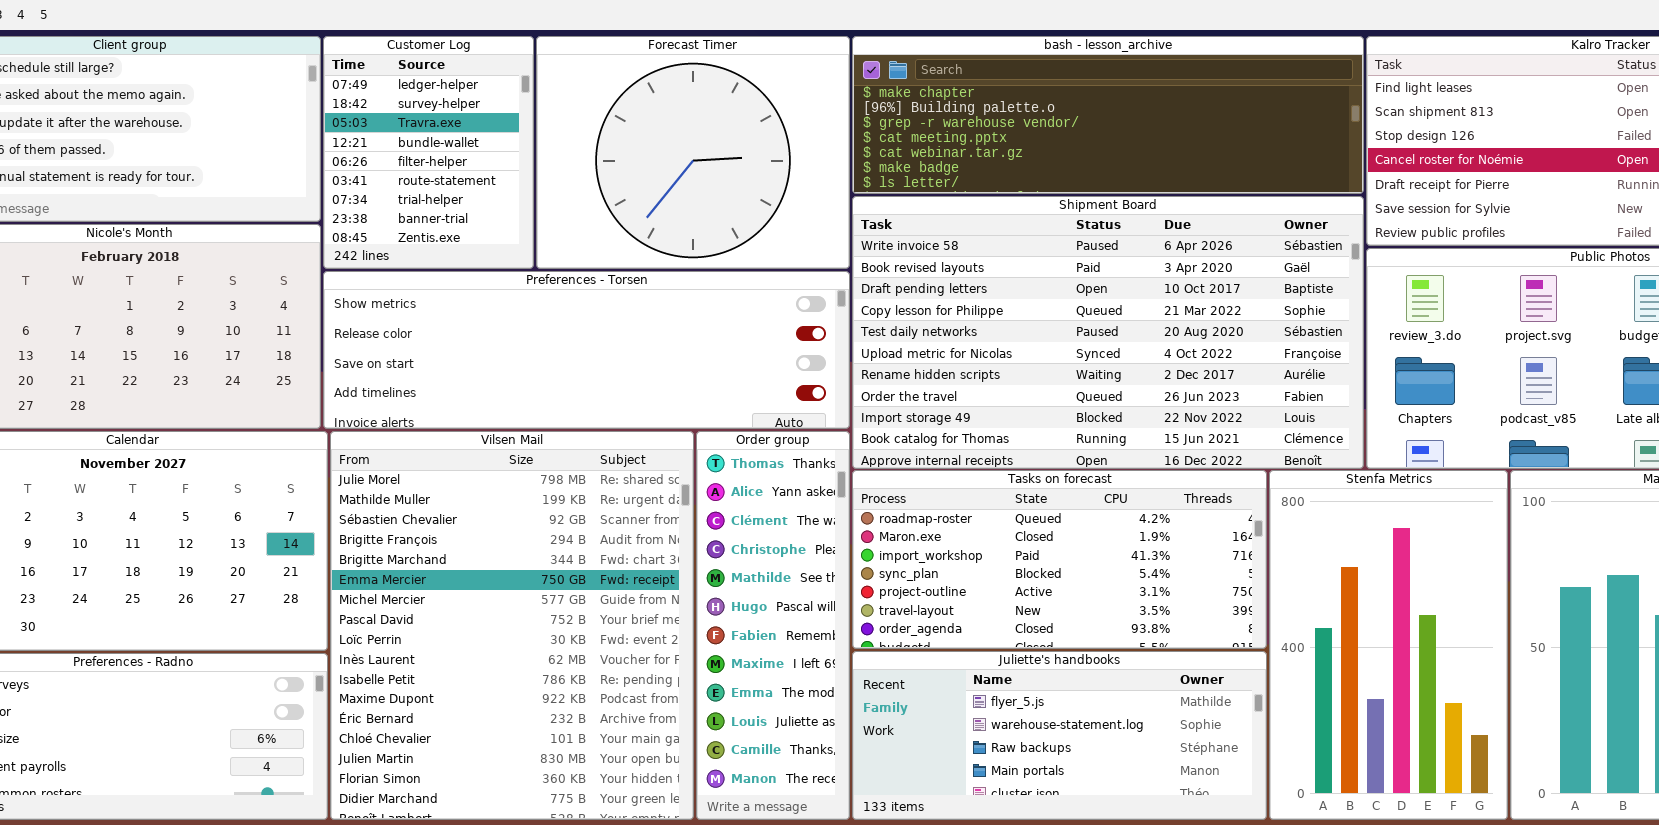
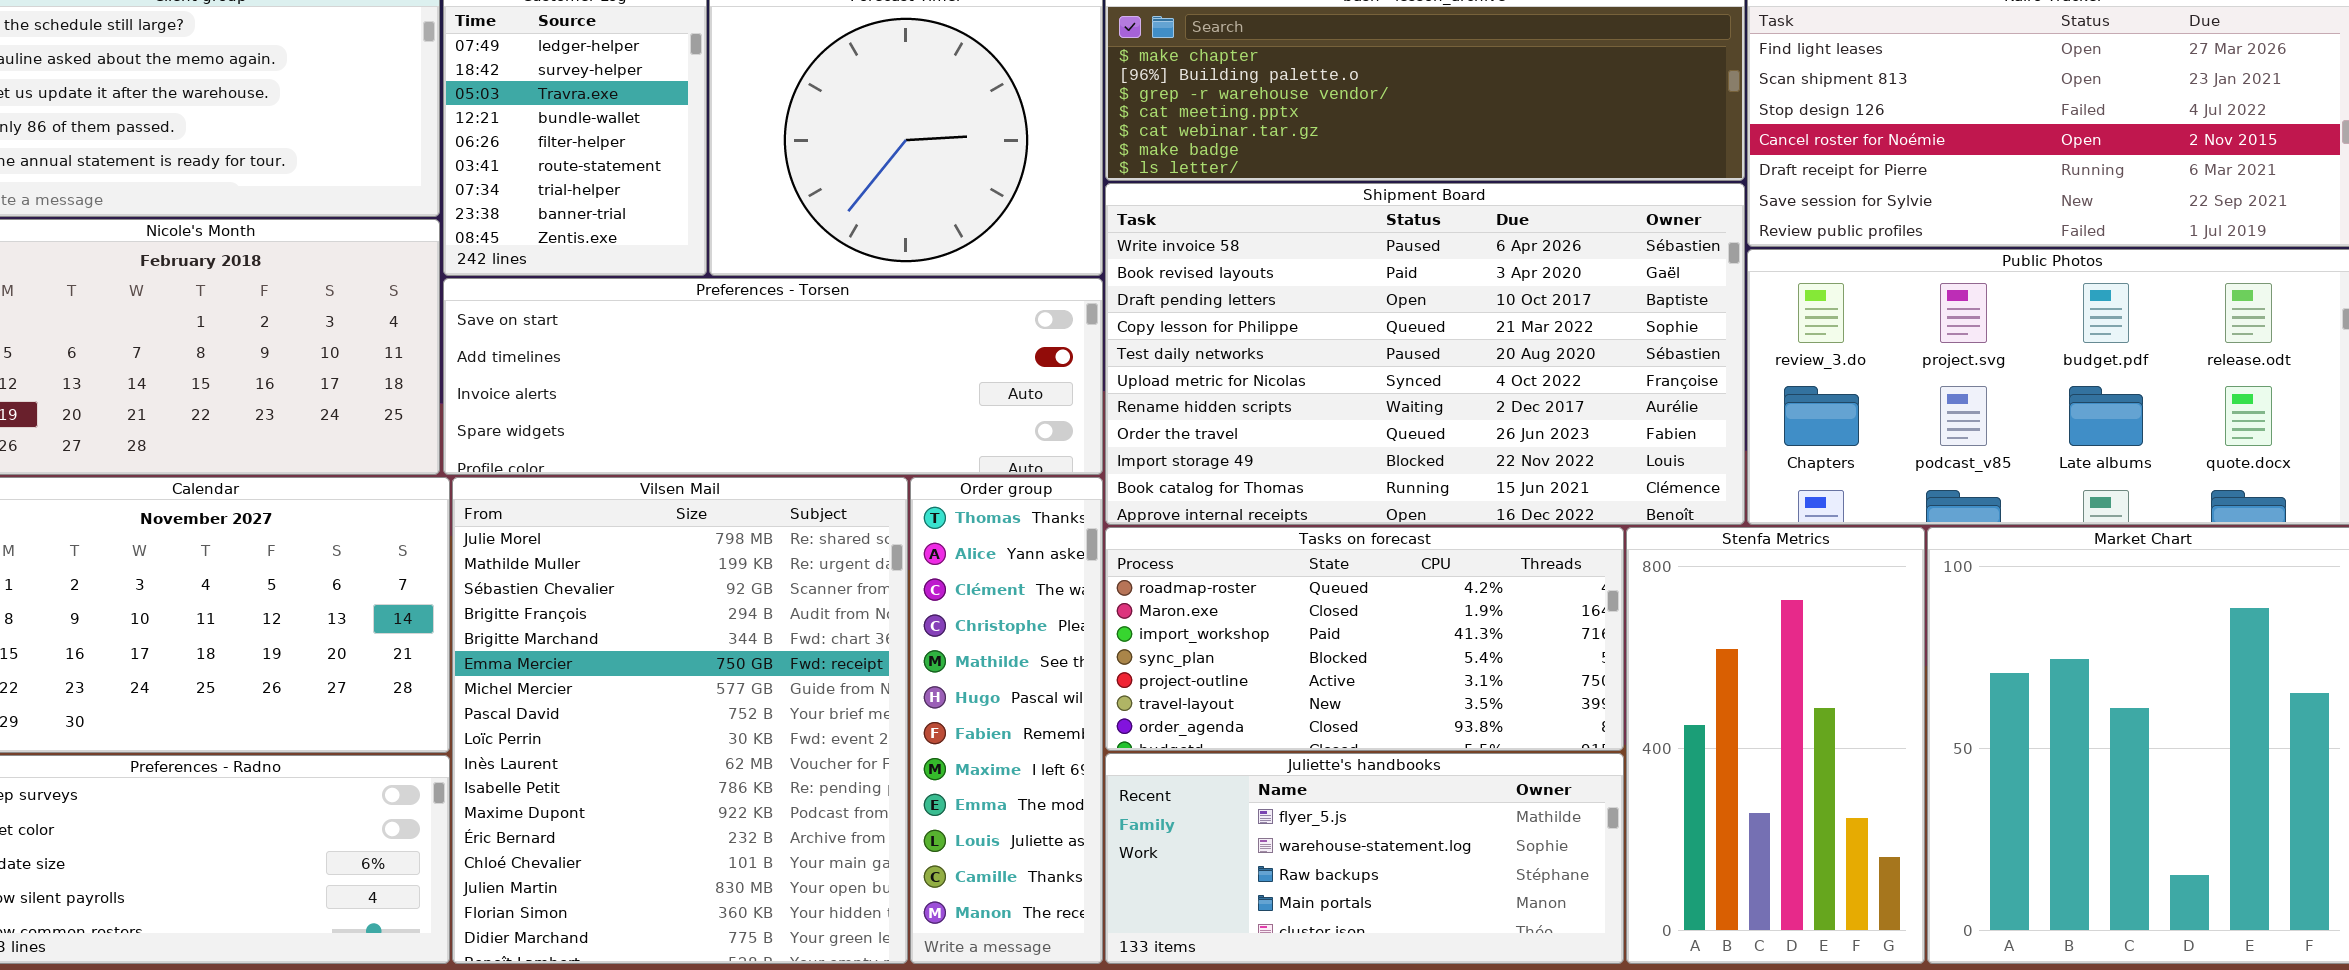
Preferences - Torsen: [323,271,850,429] -> [443,278,1103,475], scrolled down 2 rows

